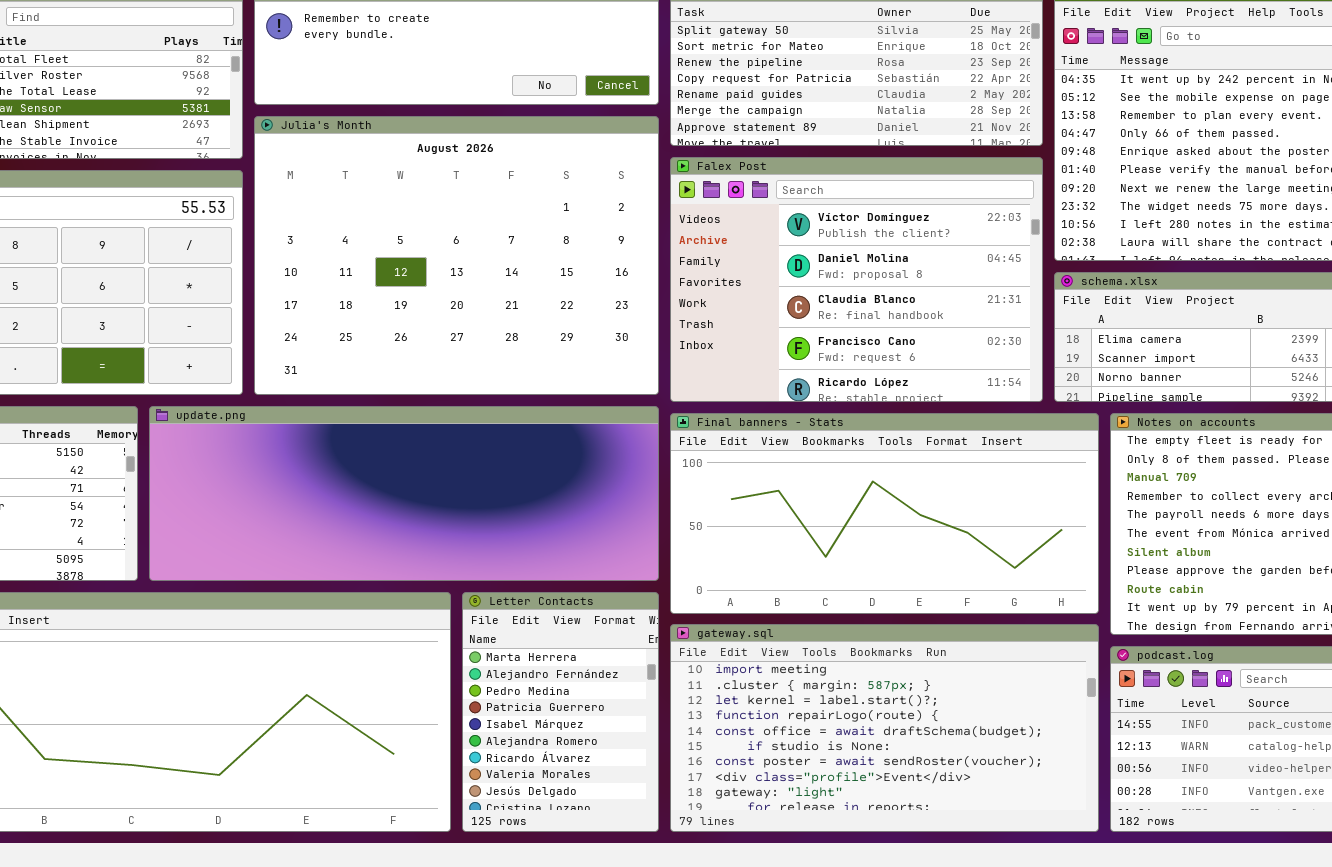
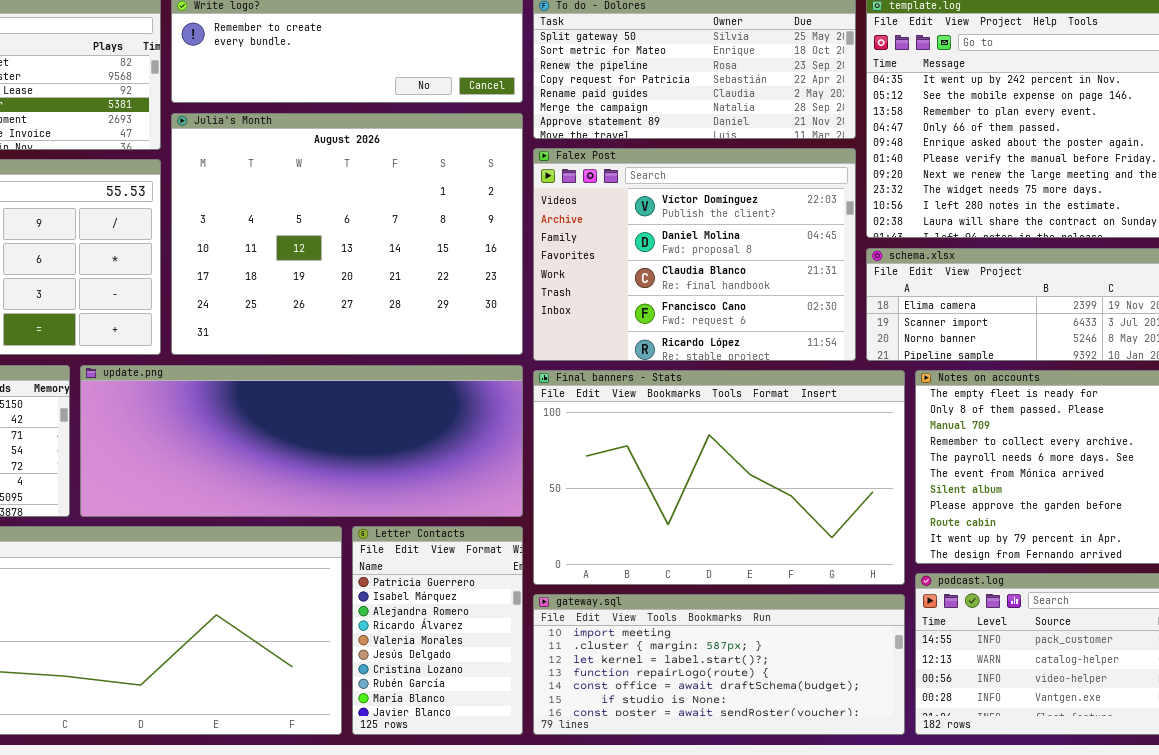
Final banners - Stats: [670,413,1099,614] -> [533,370,905,585], resized
Letter Contacts: [462,592,659,832] -> [352,526,523,735], scrolled down 3 rows
gateway.sql: [670,624,1099,832] -> [533,594,905,735], resized

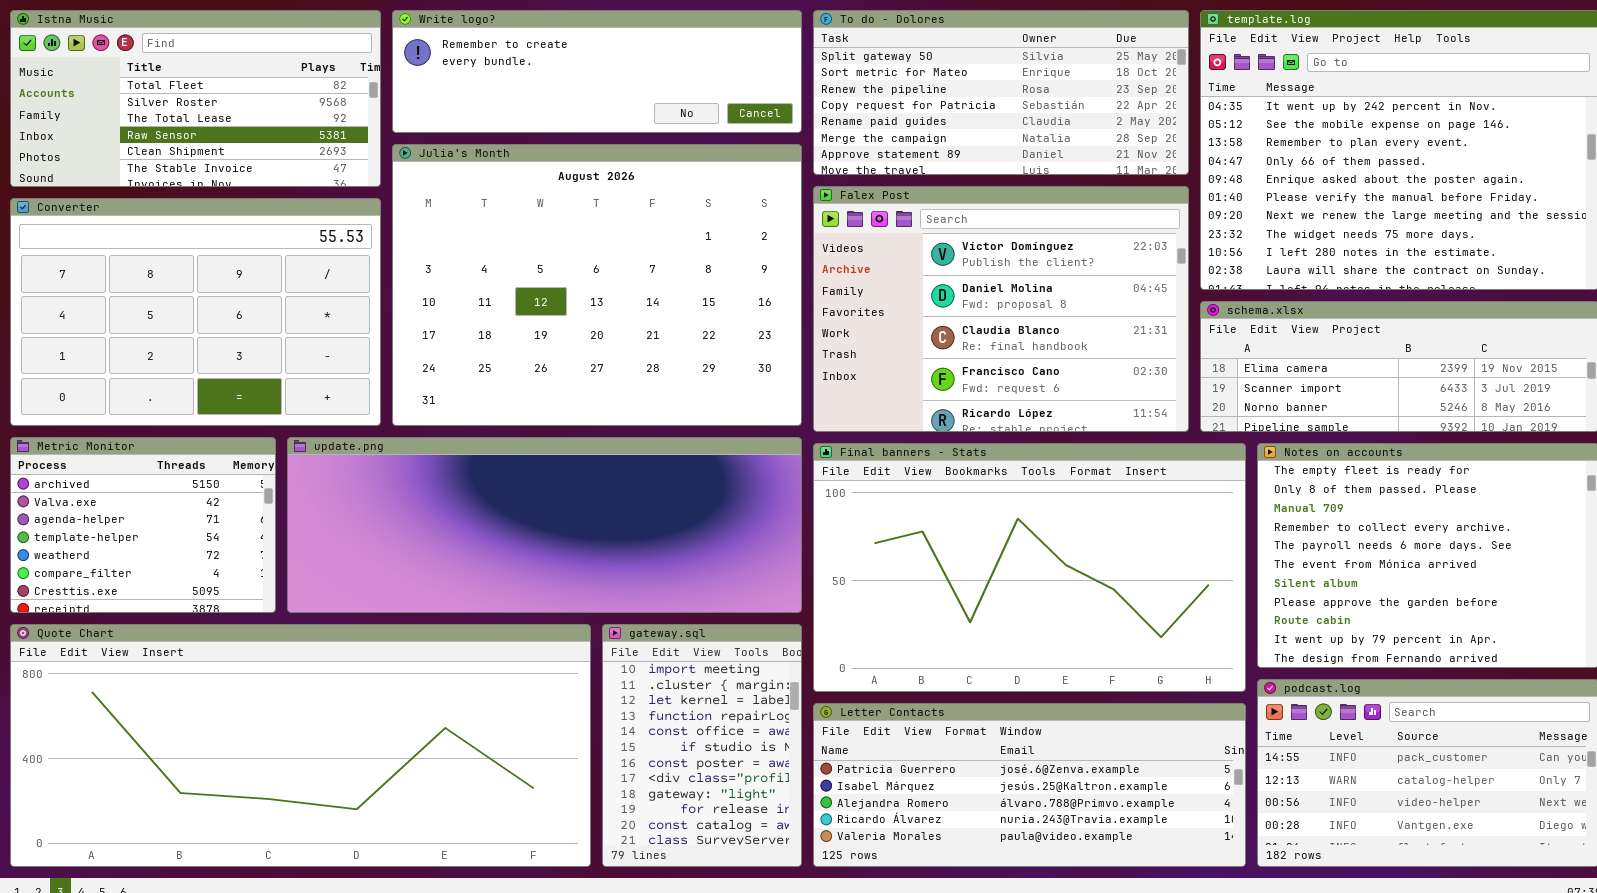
Letter Contacts: [352,526,523,735] -> [813,703,1246,867], moved, resized
gateway.sql: [533,594,905,735] -> [602,624,802,867], moved, resized

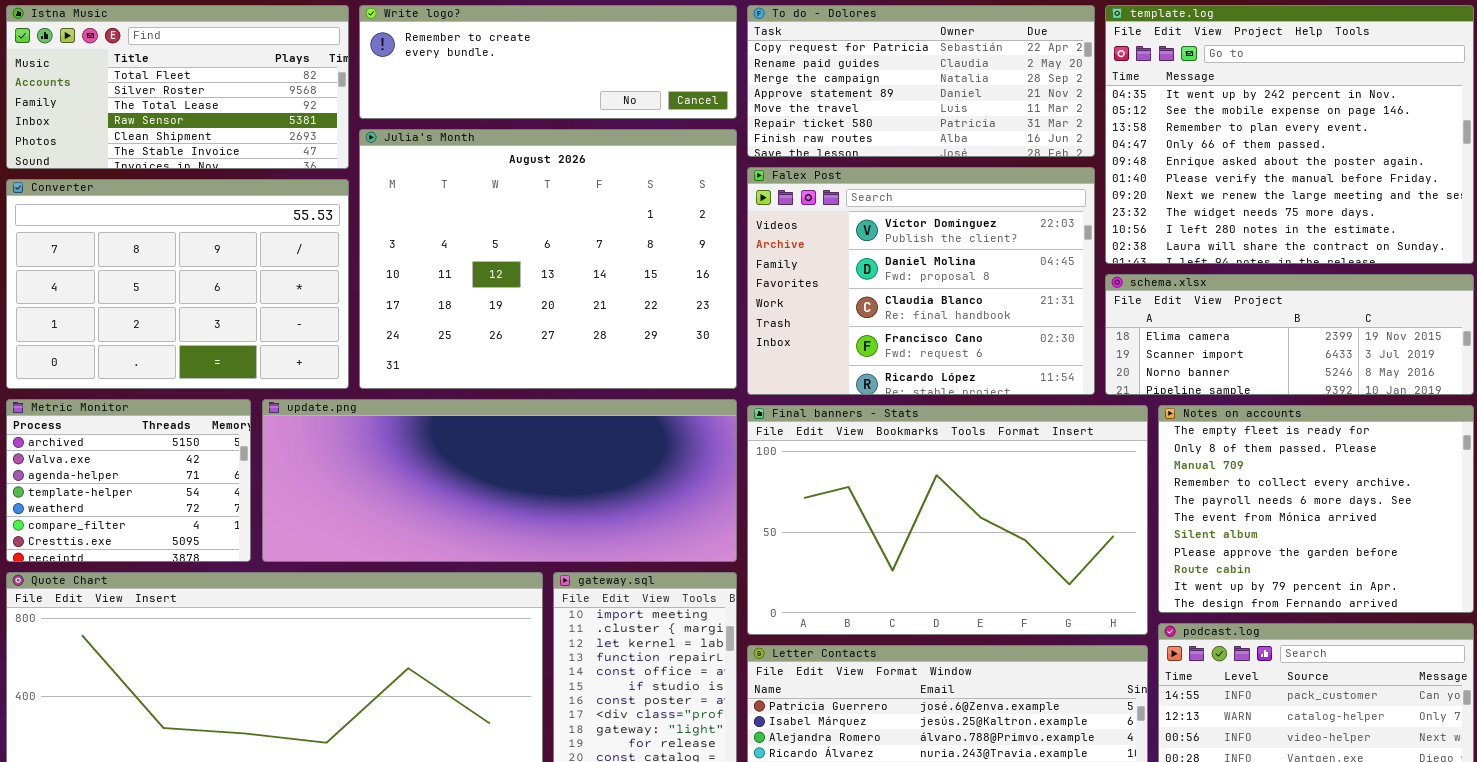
To do - Dolores: [813,10,1189,175] -> [747,5,1095,157], scrolled down 3 rows

